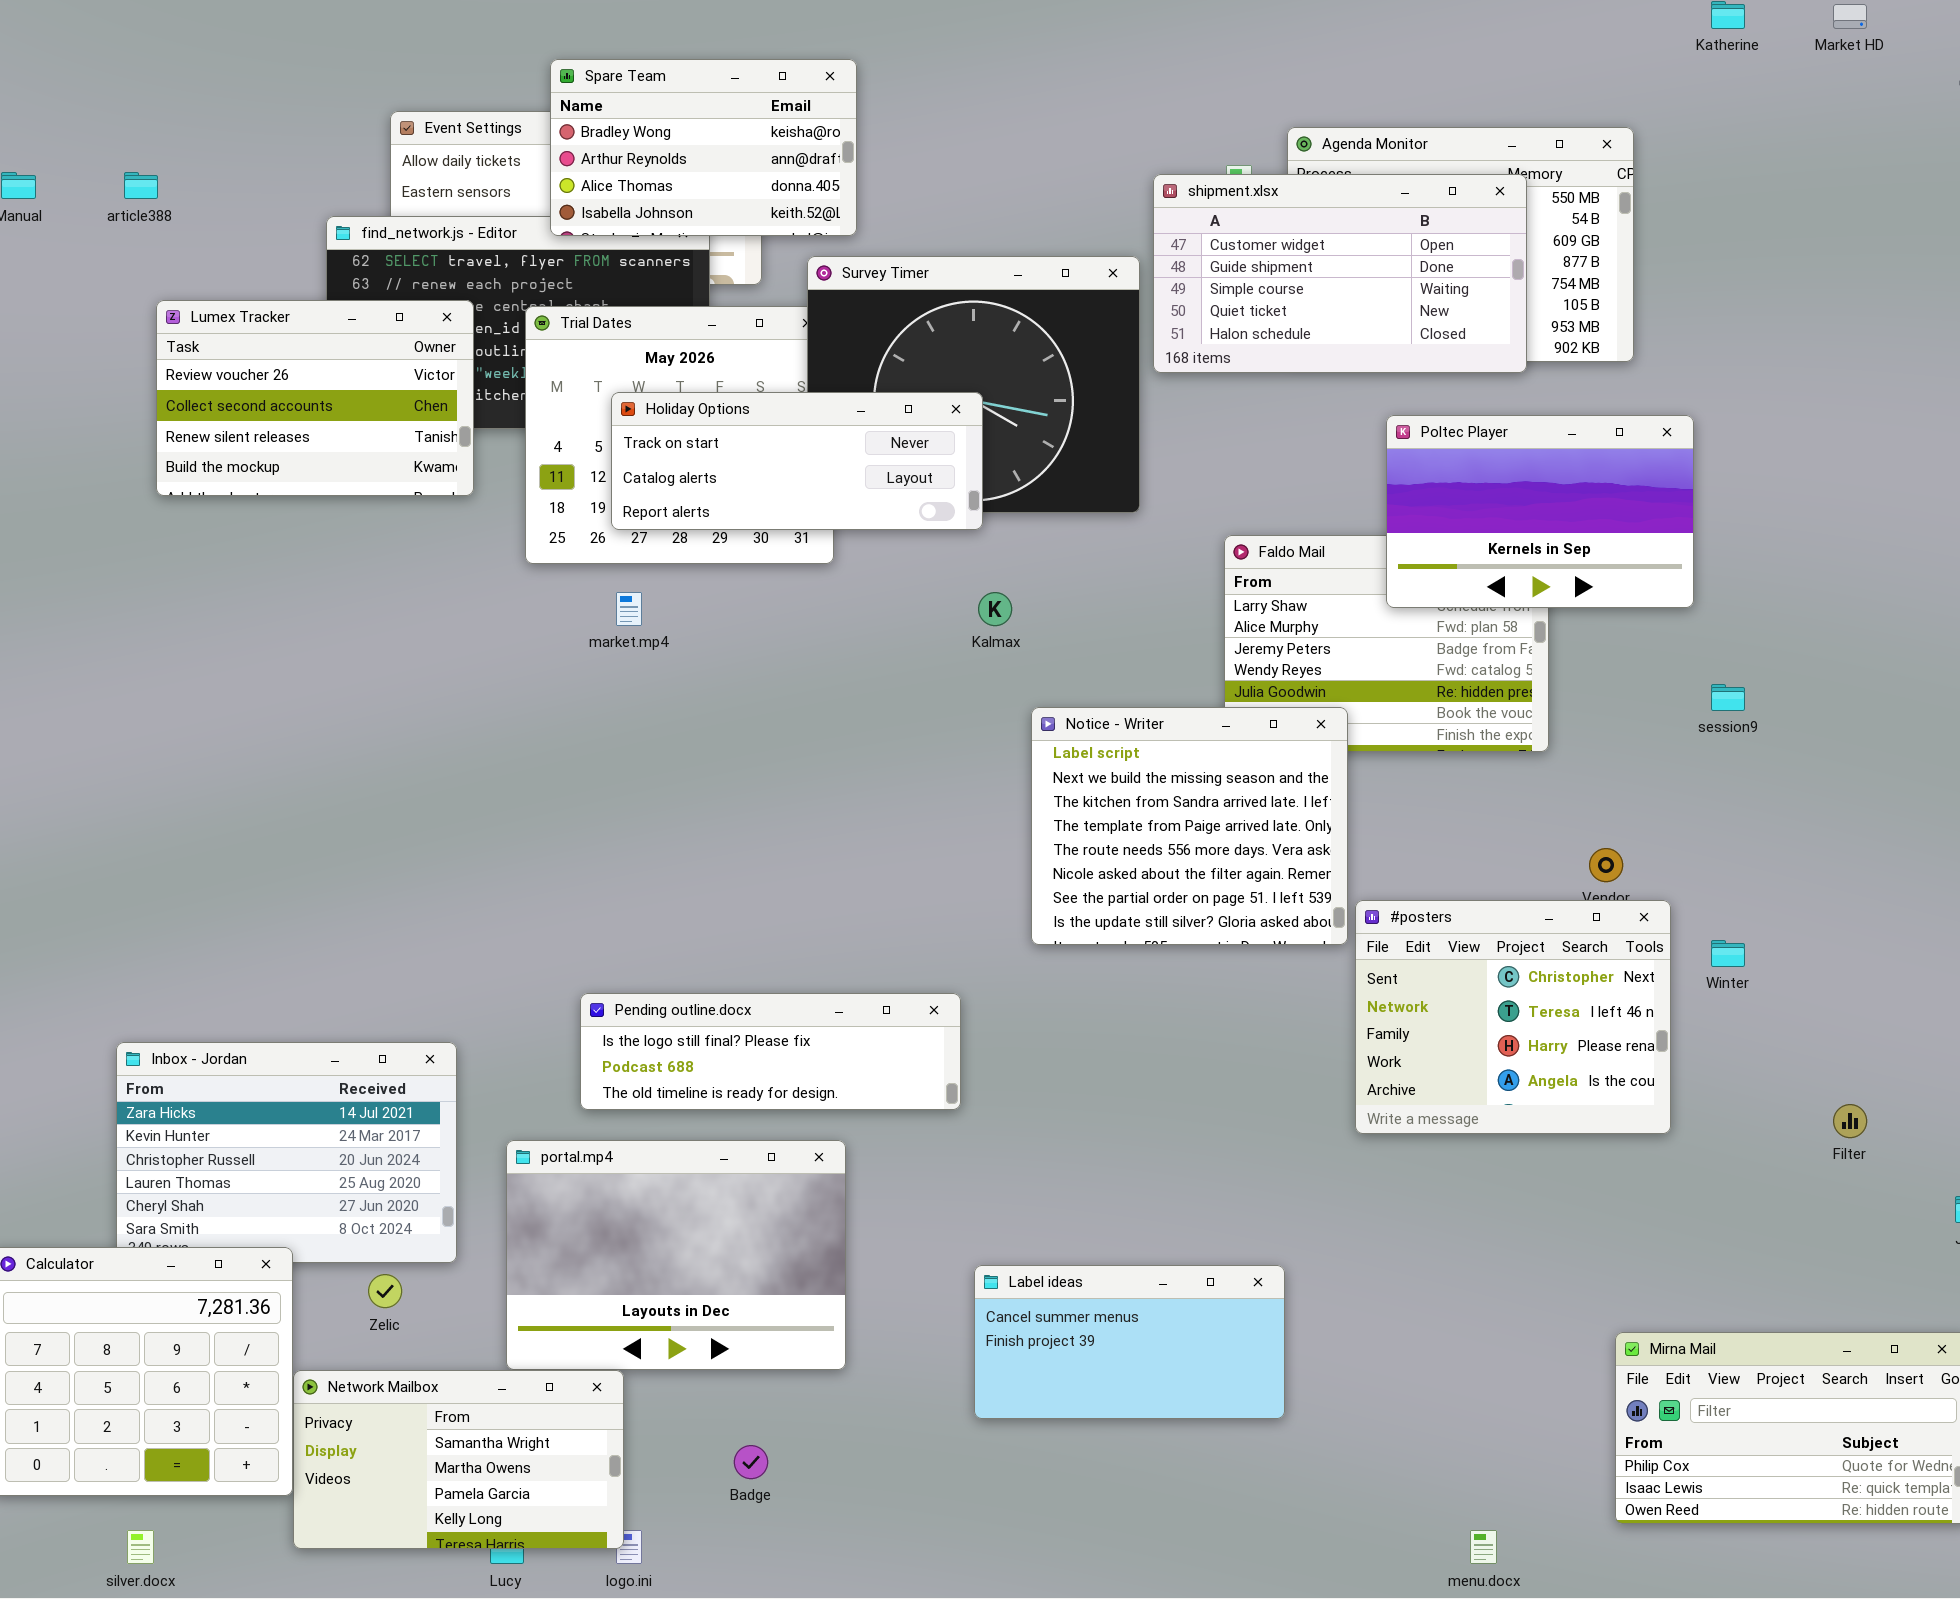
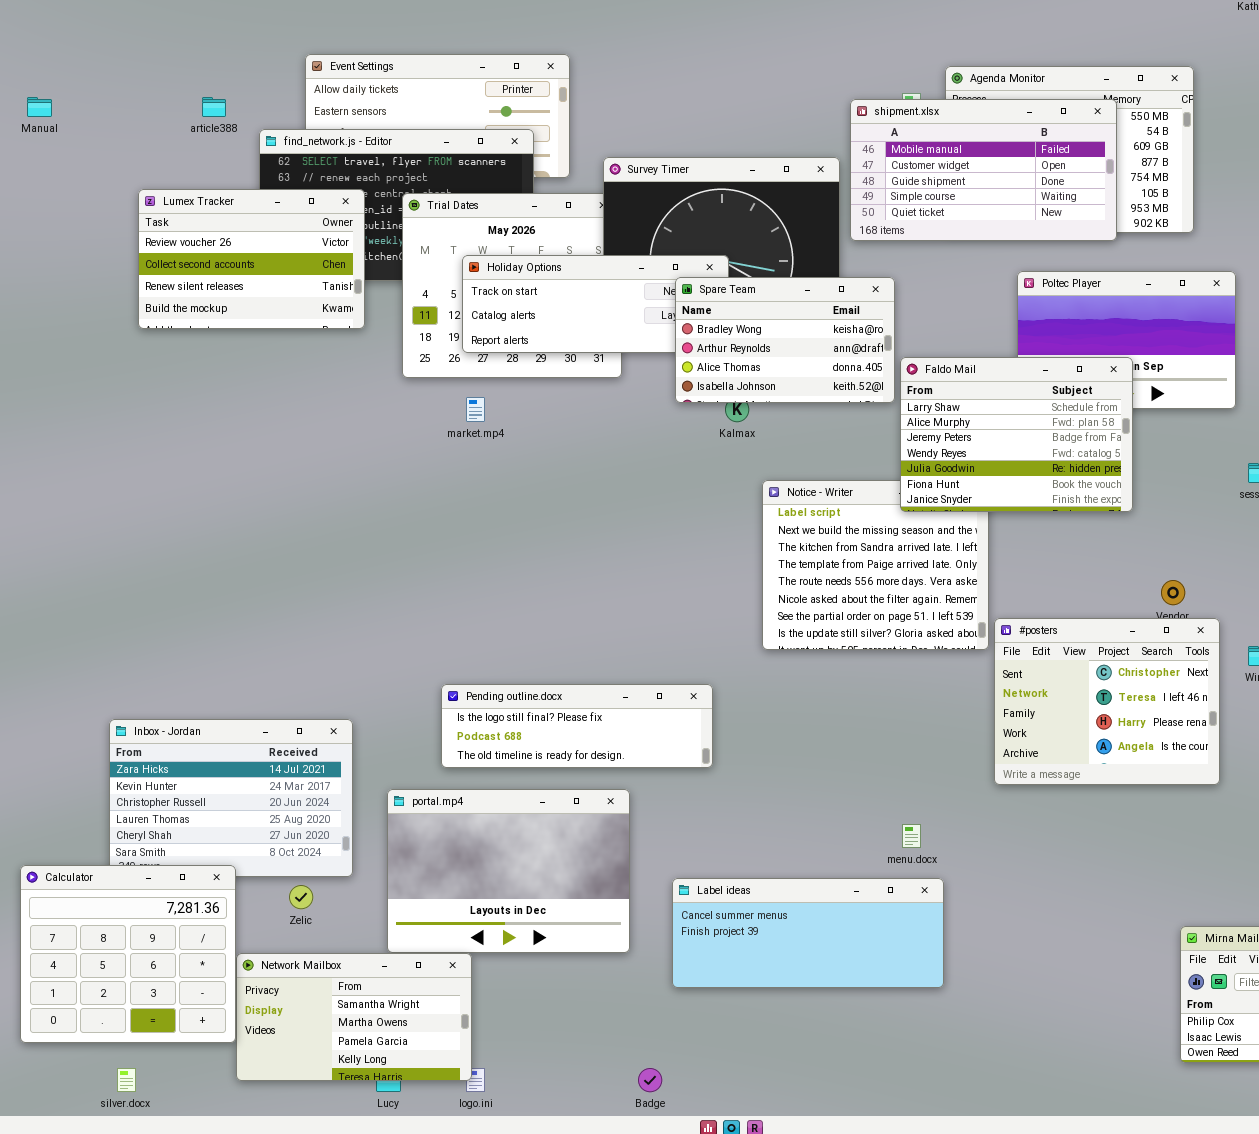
Spare Team: [550,59,857,236] -> [675,277,895,403], moved
article388: [124,172,158,199] -> [202,97,226,117], moved
shipment.xlsx: [1153,174,1527,373] -> [850,99,1117,241], scrolled up 1 row
Faldo Mail: [1224,535,1549,752] -> [900,357,1133,512], raised
Label ideas: [974,1265,1285,1419] -> [672,878,944,988], resized
Badge: [734,1445,768,1479] -> [638,1068,662,1092], moved
menu.docx: [1470,1530,1497,1564] -> [902,824,921,848], moved

